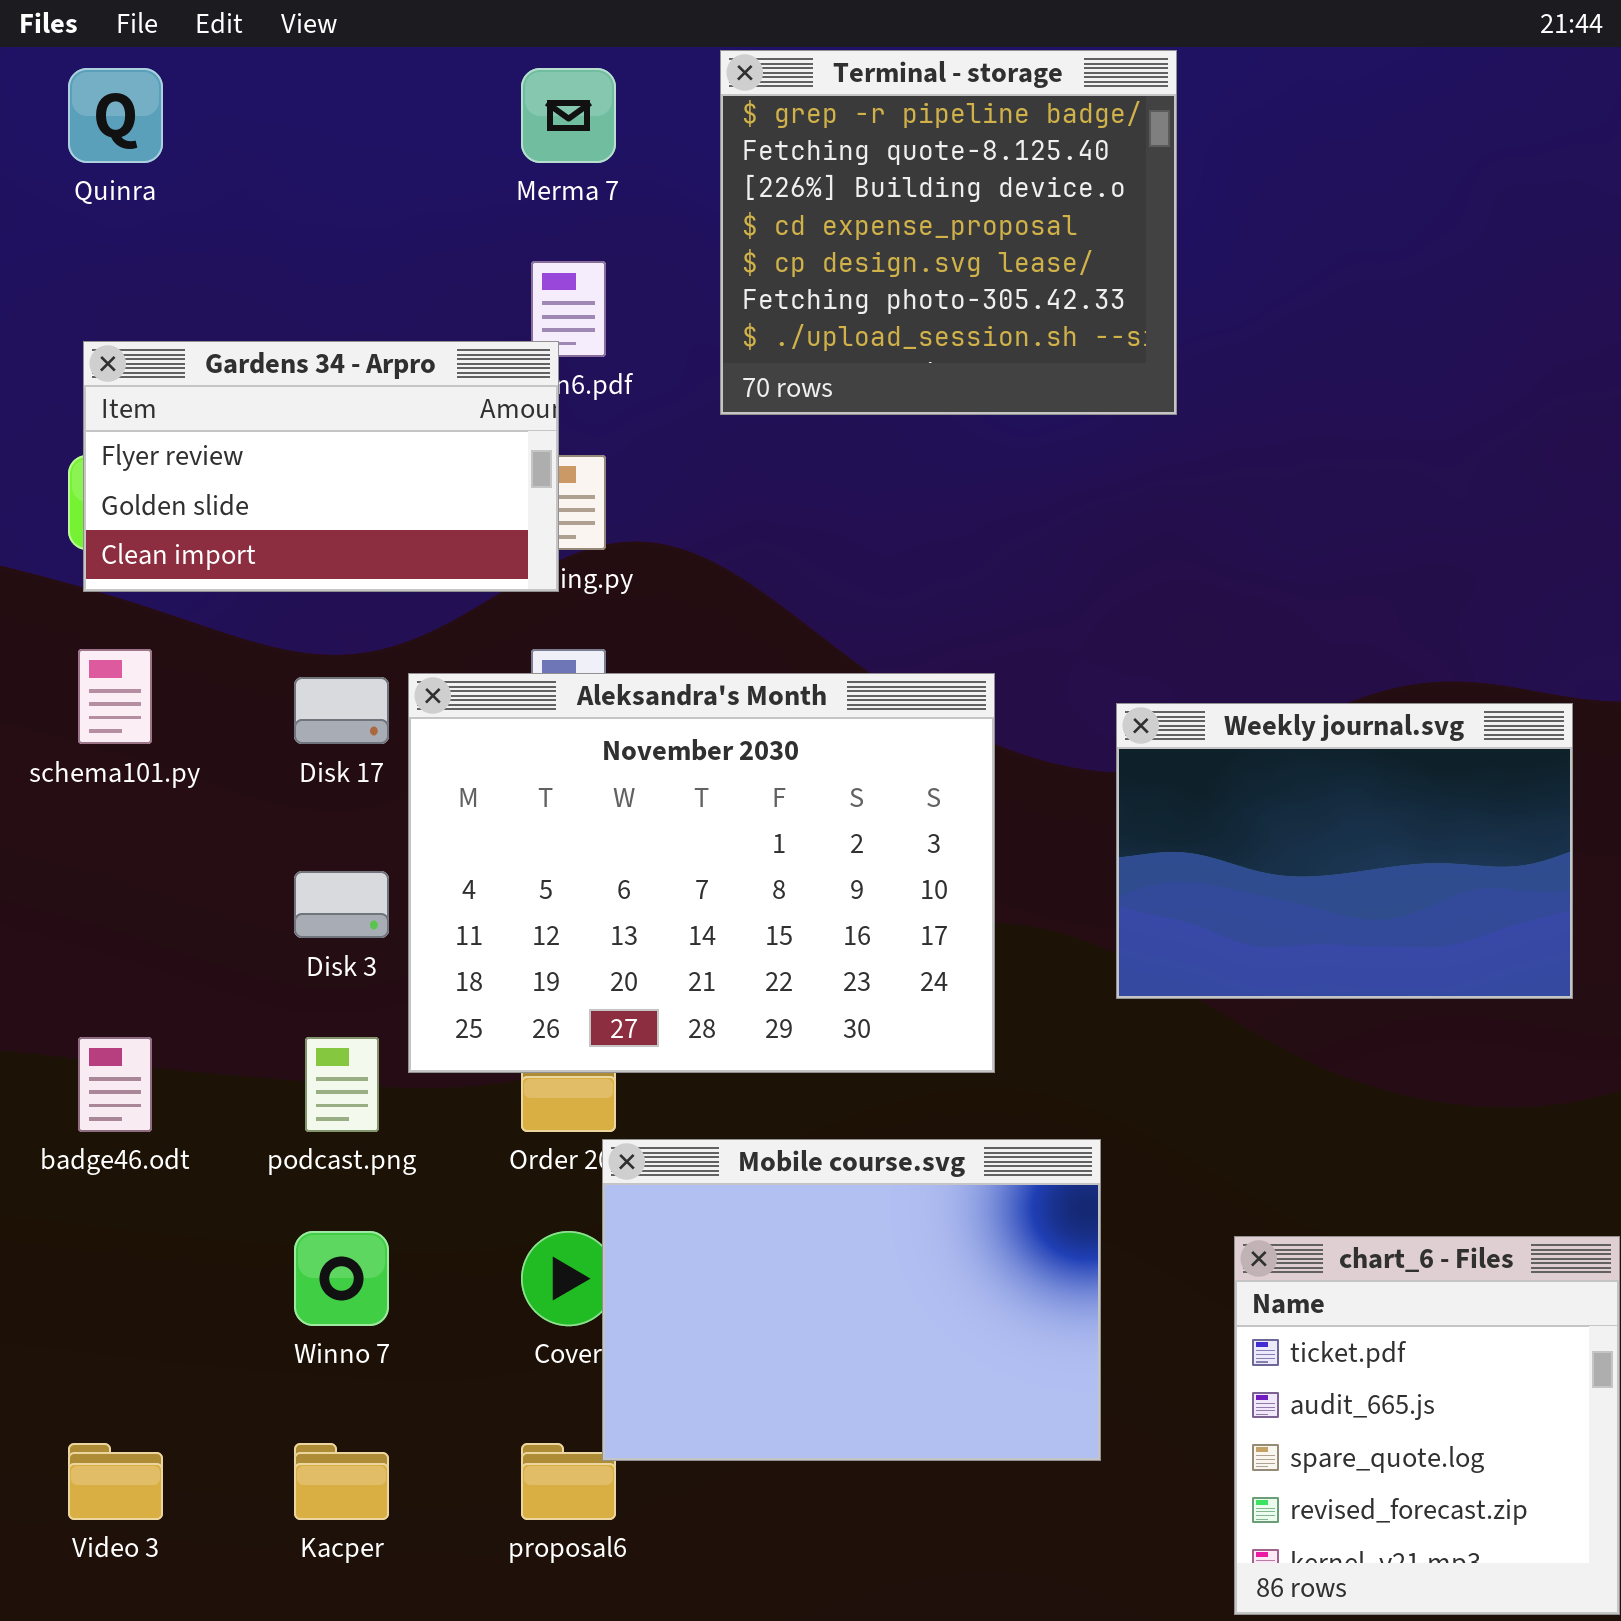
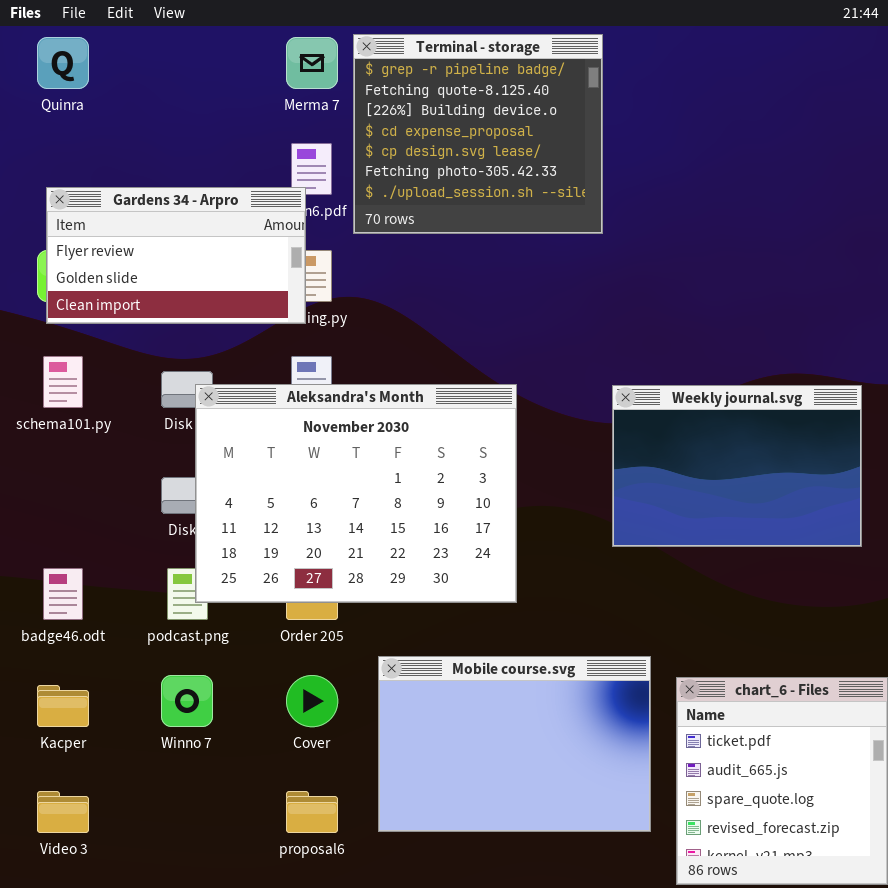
Terminal - storage: [720,50,1177,415] -> [353,34,603,234], moved
Aleksandra's Month: [408,673,995,1073] -> [195,384,517,603], moved
Mobile course.svg: [602,1139,1101,1461] -> [378,656,651,832], moved
Kacper: [294,1443,389,1520] -> [37,685,89,727], moved

